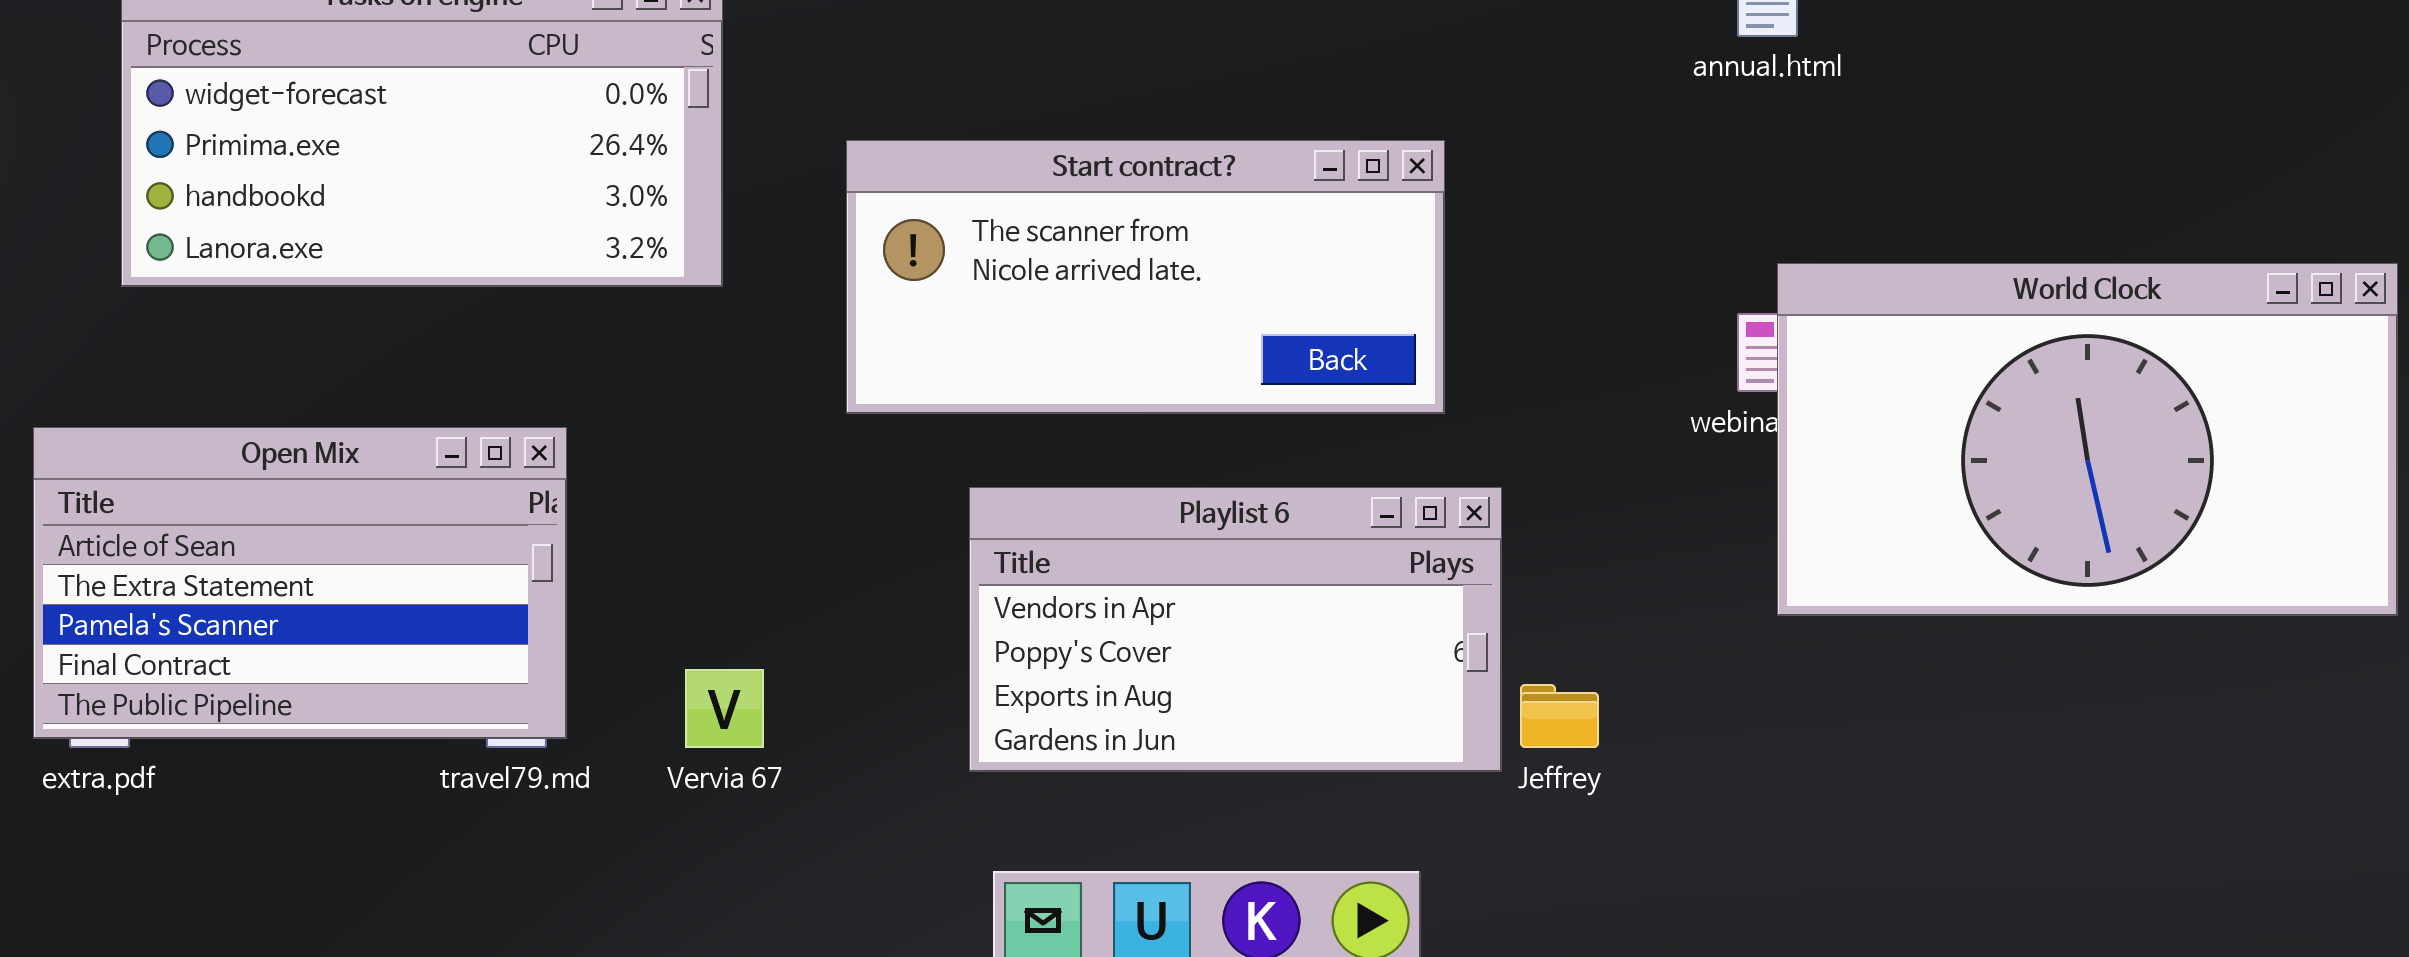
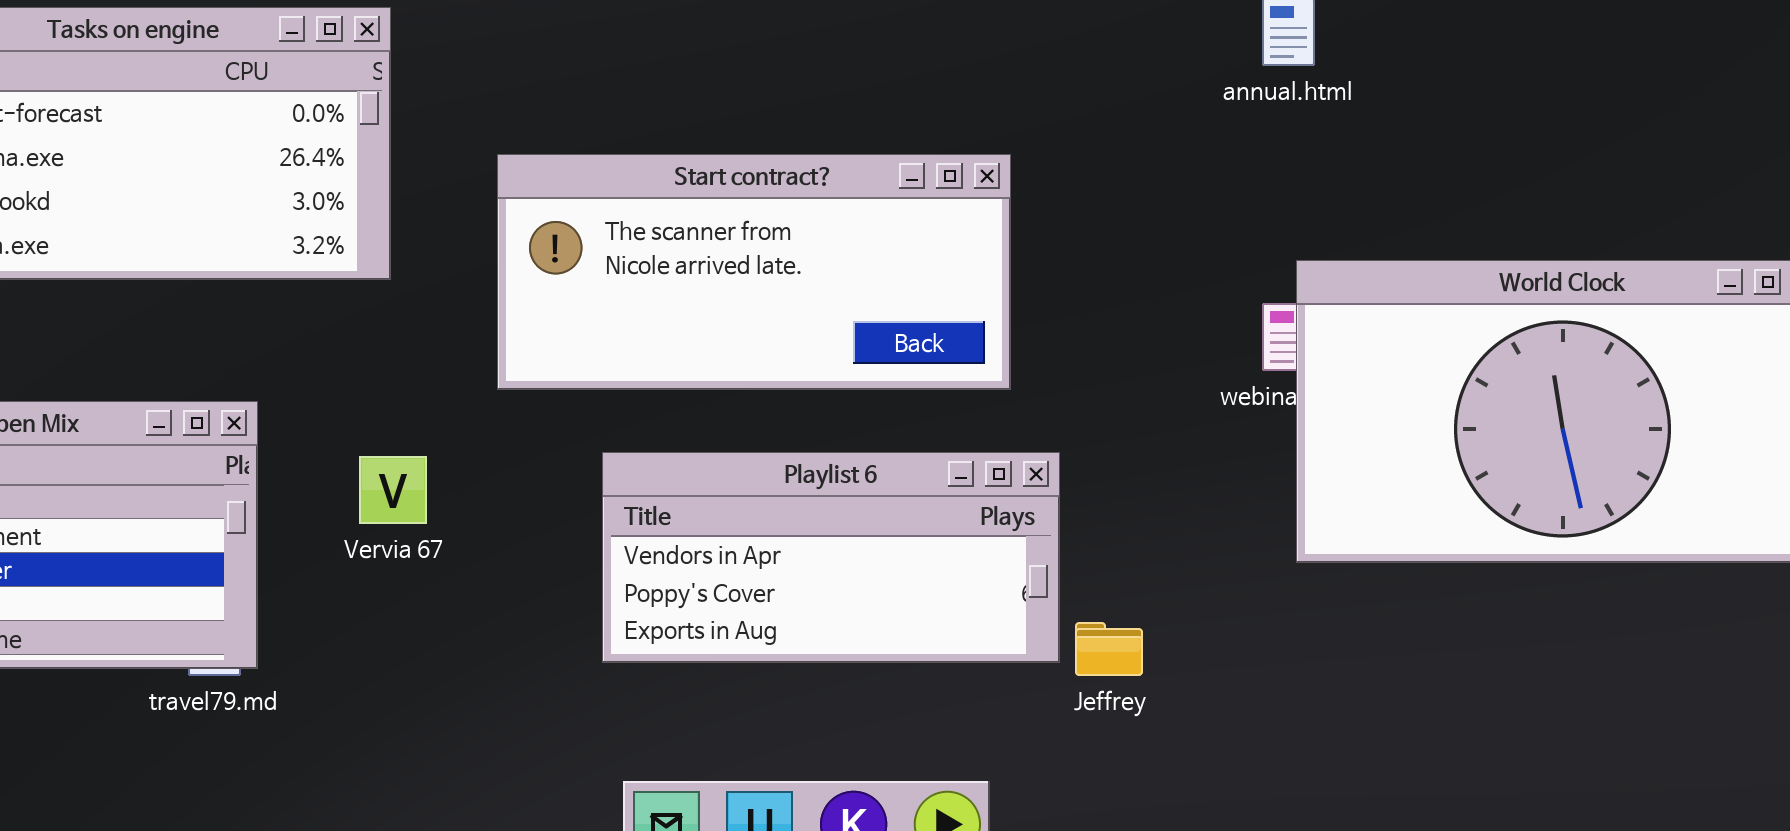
Playlist 6: [969,487,1502,772] -> [602,452,1060,663], resized
Vervia 67: [685,669,764,748] -> [359,456,427,524], moved

